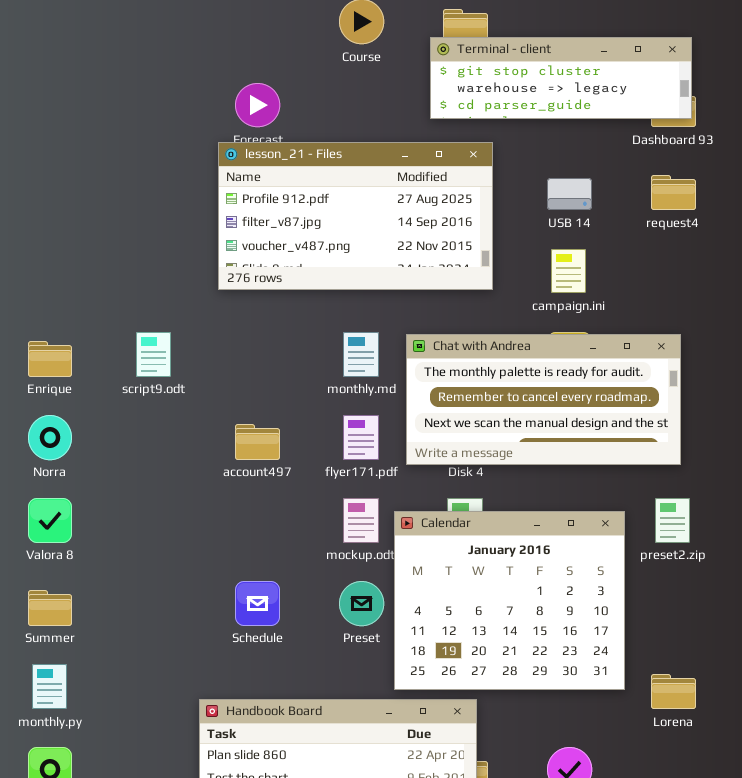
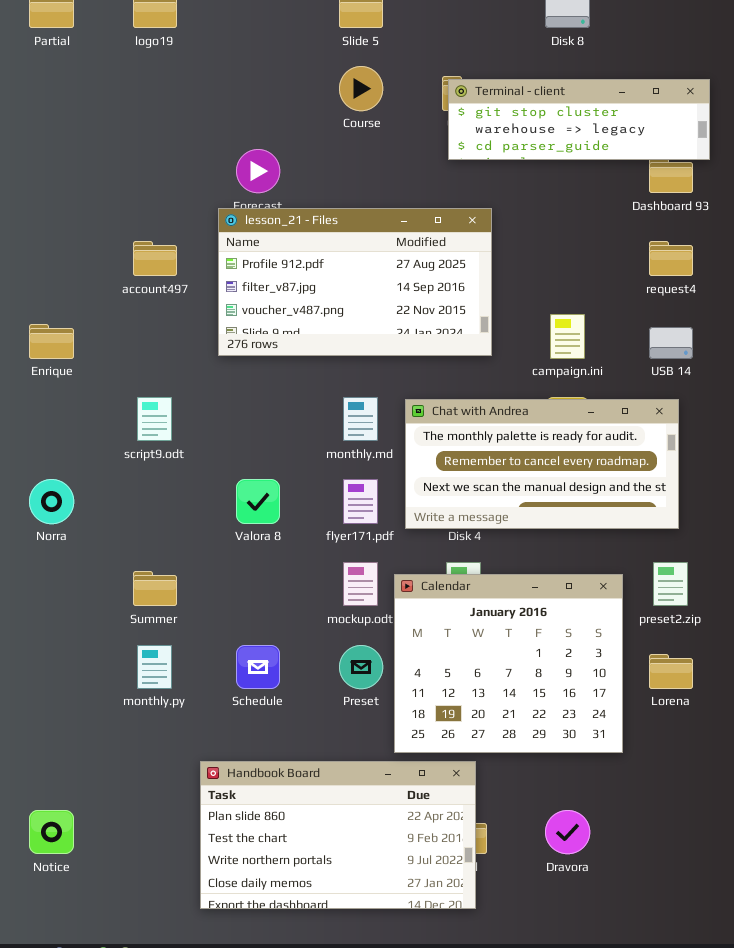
Terminal - client: [430,37,692,119] -> [448,79,710,160], moved
USB 14: [547,178,592,210] -> [649,327,693,359], moved
Enrique: [28,341,72,377] -> [29,324,74,359], moved
account497: [235,424,280,460] -> [133,241,177,276], moved
Valora 8: [28,498,72,543] -> [236,479,280,524], moved
Summer: [28,590,72,626] -> [133,571,177,606], moved
monthly.py: [32,664,67,709] -> [137,645,172,689], moved
Lorena: [651,674,696,709] -> [649,654,693,689], moved

